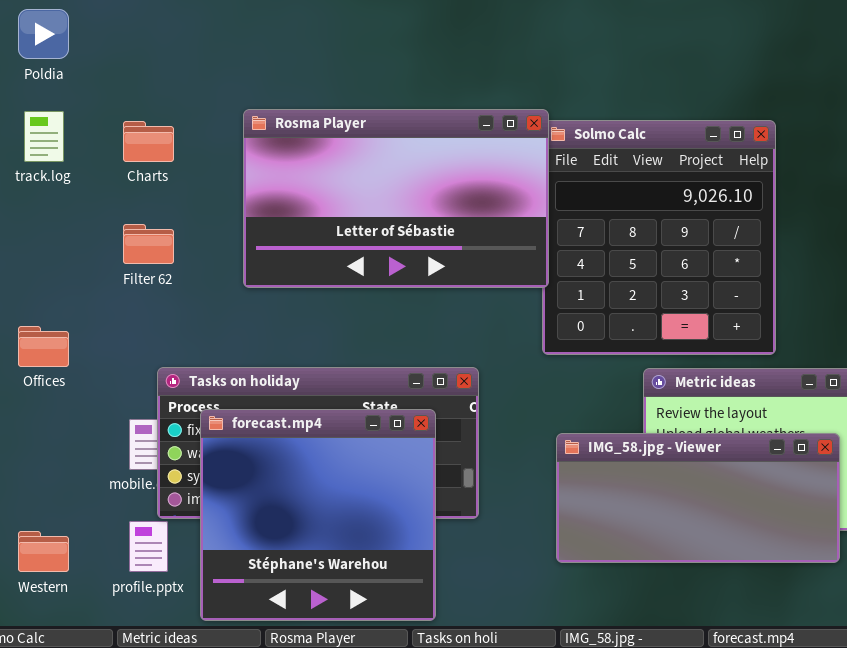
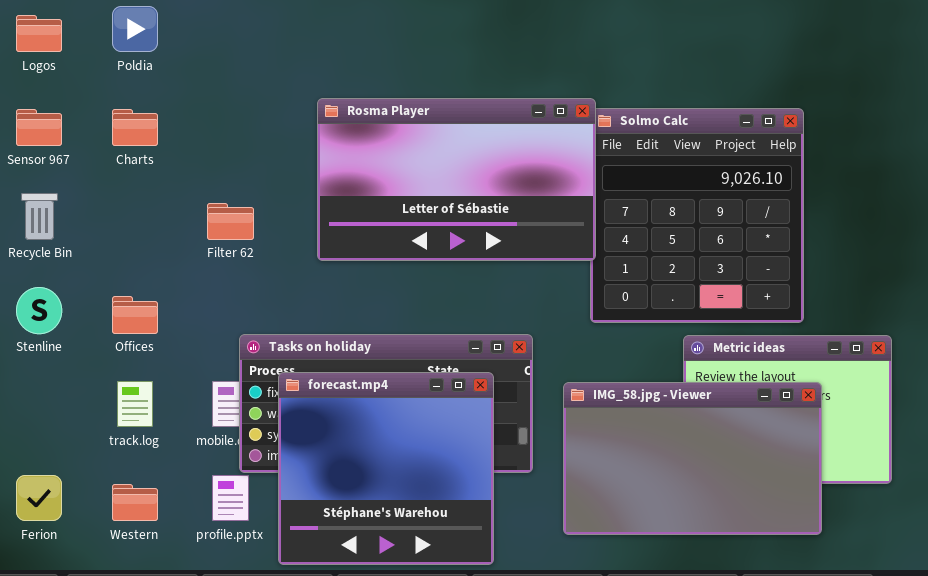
track.log: [24,111,64,162] -> [117,381,153,427], moved
Charts: [123,121,174,162] -> [112,109,158,146], moved
IMG_58.jpg - Viewer: [556,433,840,563] -> [563,382,822,535], moved, resized

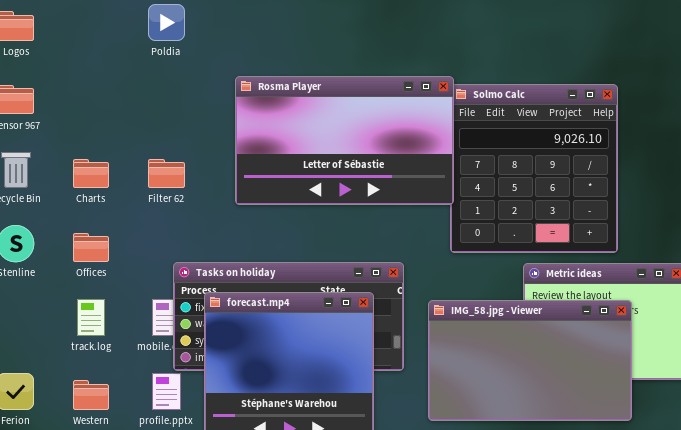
Poldia: [112,6,158,52] -> [148,4,185,41], moved
Charts: [112,109,158,146] -> [73,159,109,188], moved

